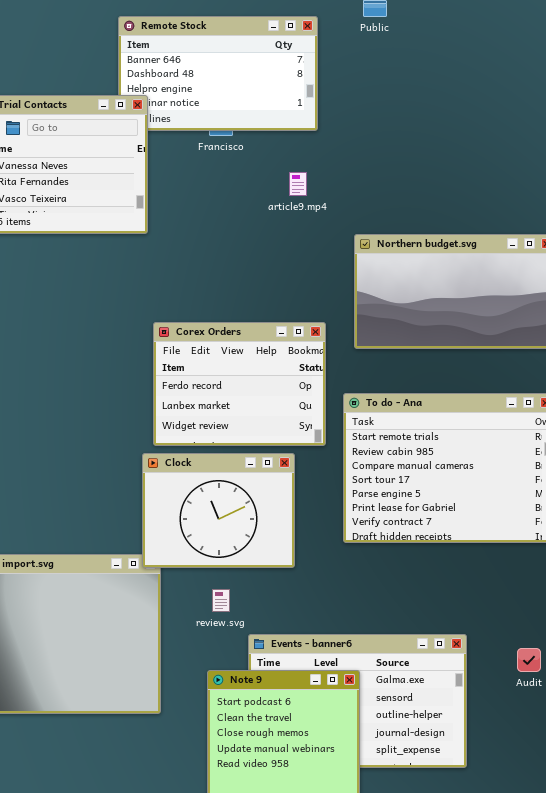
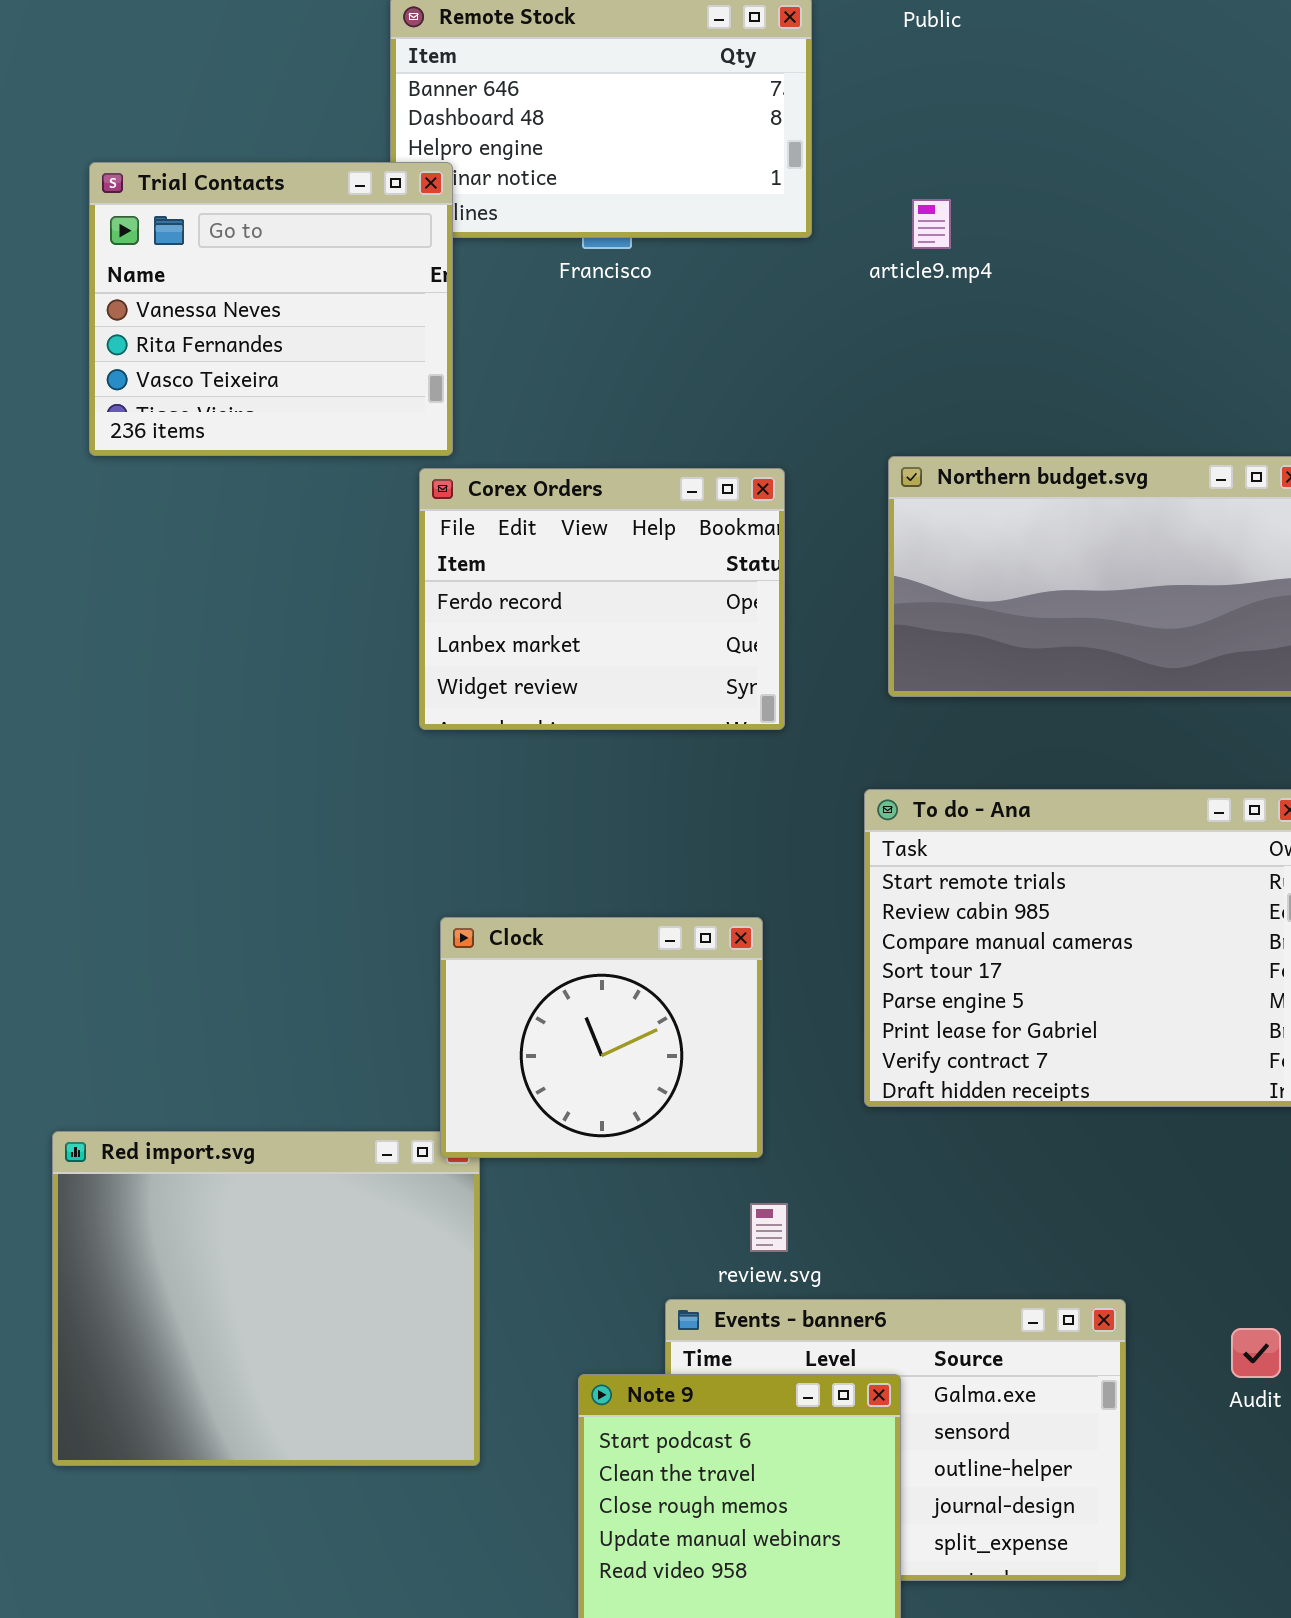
article9.mp4: [289,172,307,196] -> [912,199,951,249], moved
Corex Orders: [153,322,326,446] -> [419,468,785,730], moved
review.svg: [212,589,230,612] -> [750,1203,788,1252], moved

